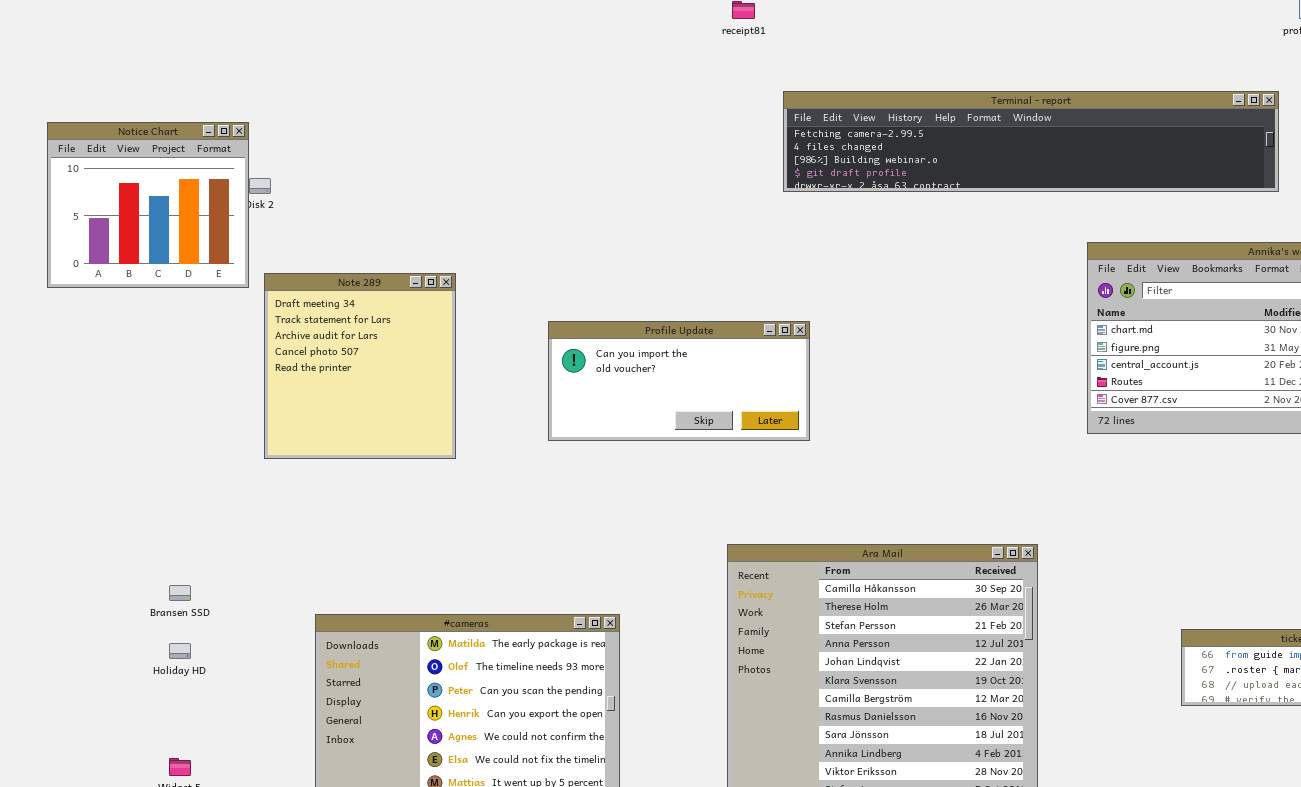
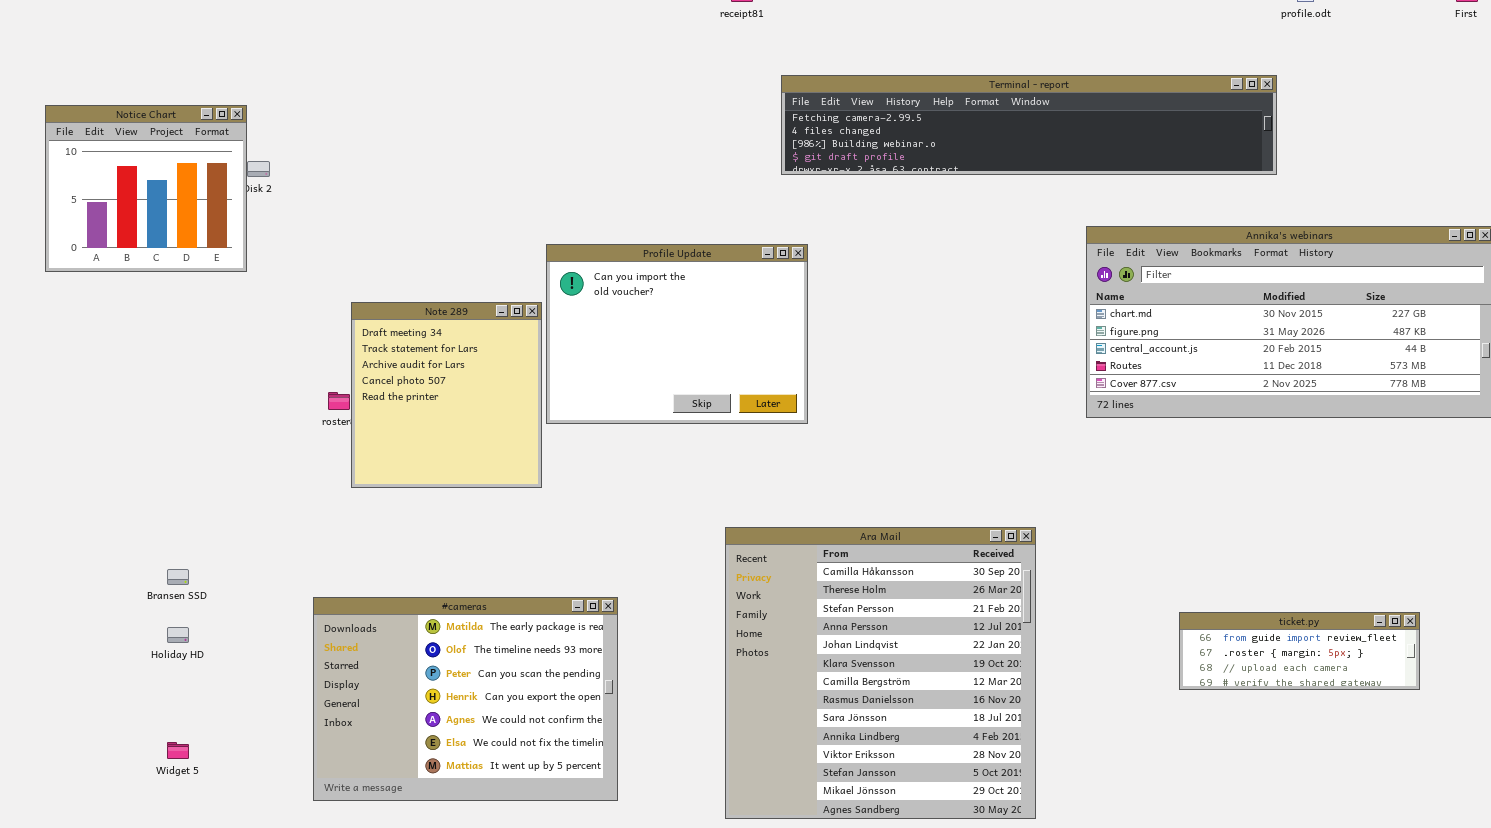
Note 289: [264,273,456,459] -> [351,302,542,488], moved
Profile Update: [548,321,810,441] -> [546,244,808,424], resized

